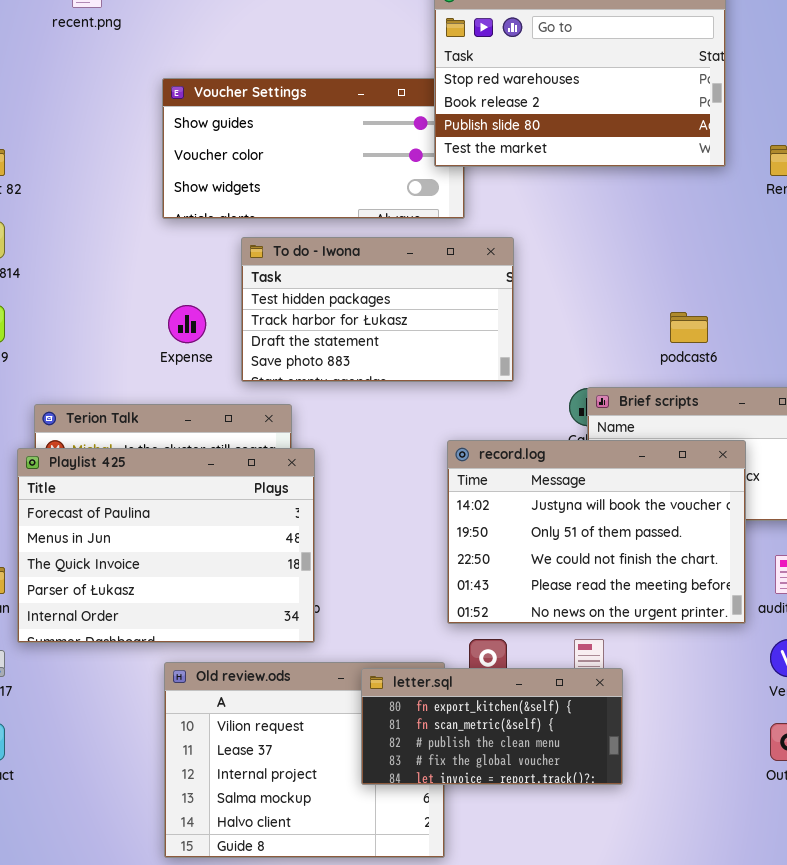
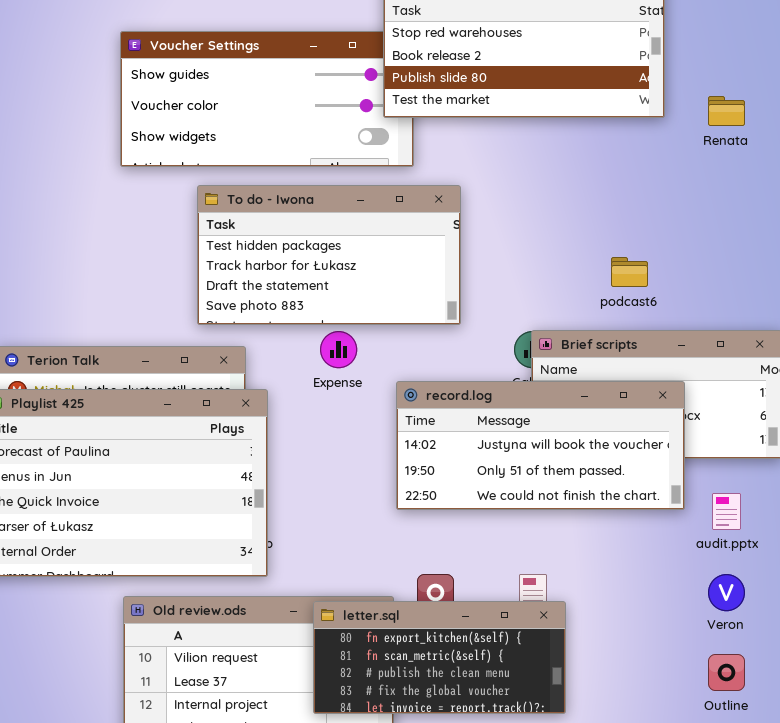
Expense: [168,305,206,343] -> [320,331,357,368], moved
record.log: [447,440,746,624] -> [396,381,685,510], resized

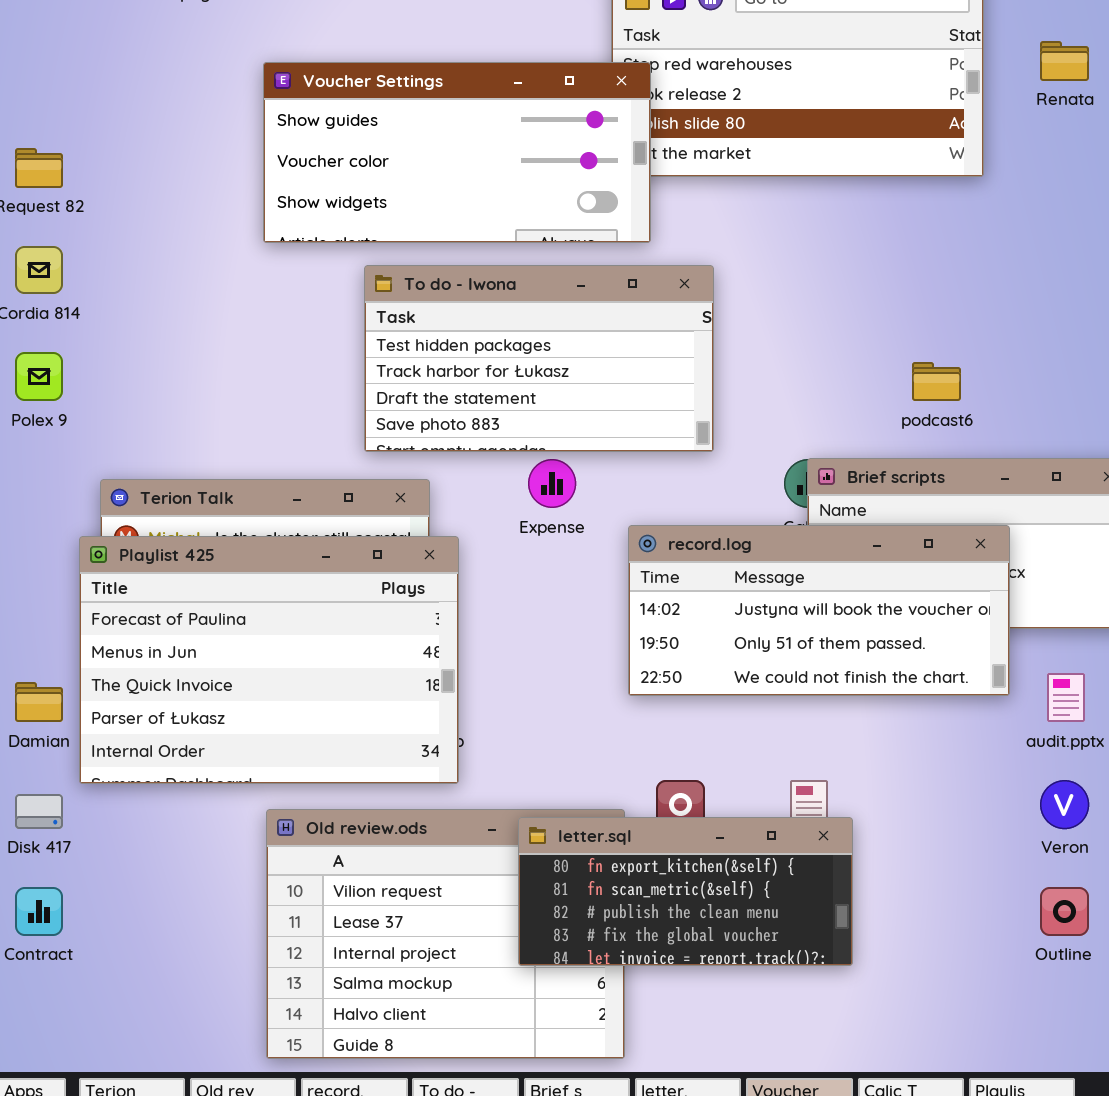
Voucher Settings: [120,31,414,167] -> [263,62,651,243], raised
Renata: [708,96,745,126] -> [1040,41,1089,81], moved

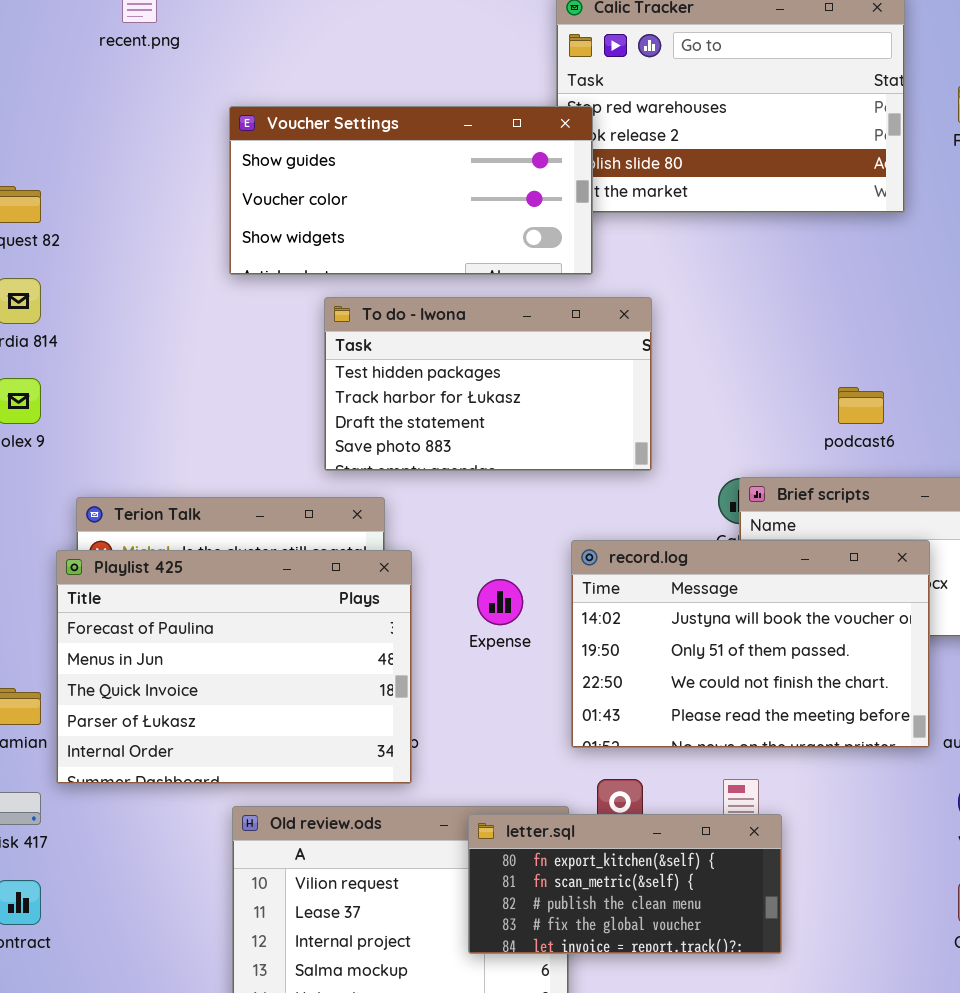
Expense: [528,459,576,508] -> [477,579,523,625], moved
record.log: [628,525,1010,696] -> [571,540,930,748], resized

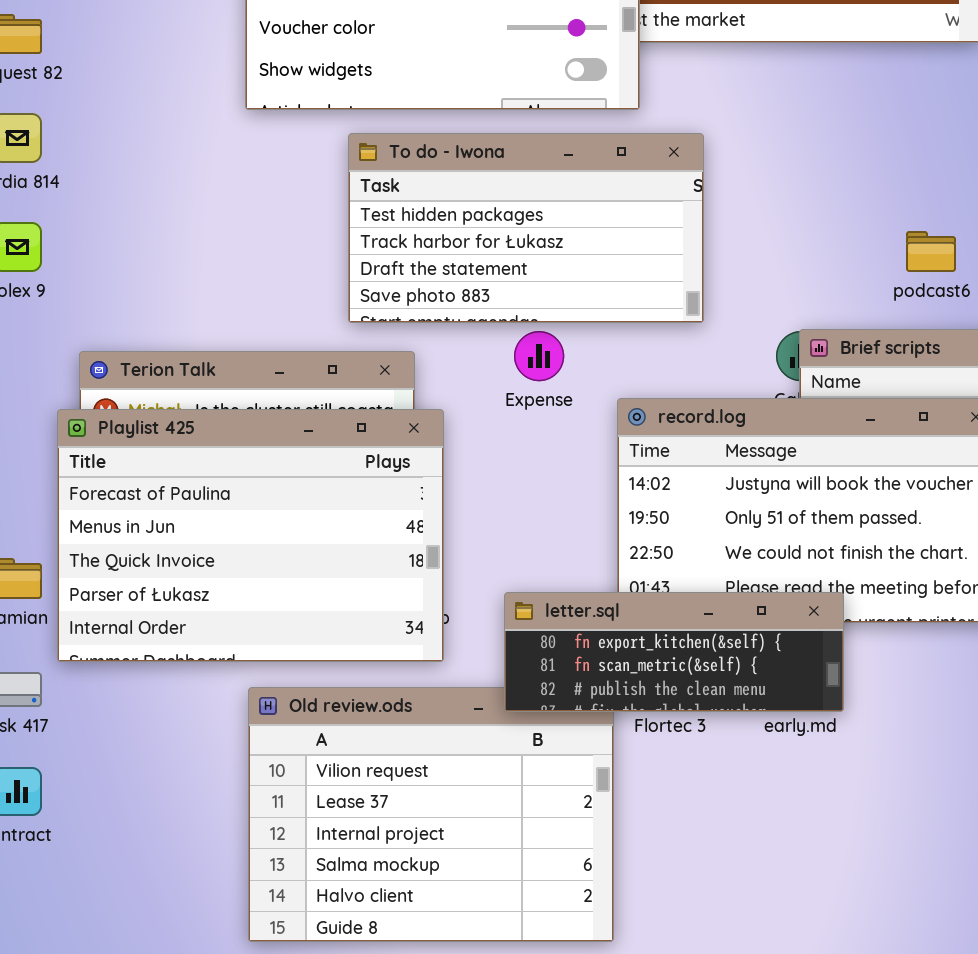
Expense: [477,579,523,625] -> [514,331,564,381], moved
letter.sql: [468,814,782,954] -> [504,592,844,712], moved, resized

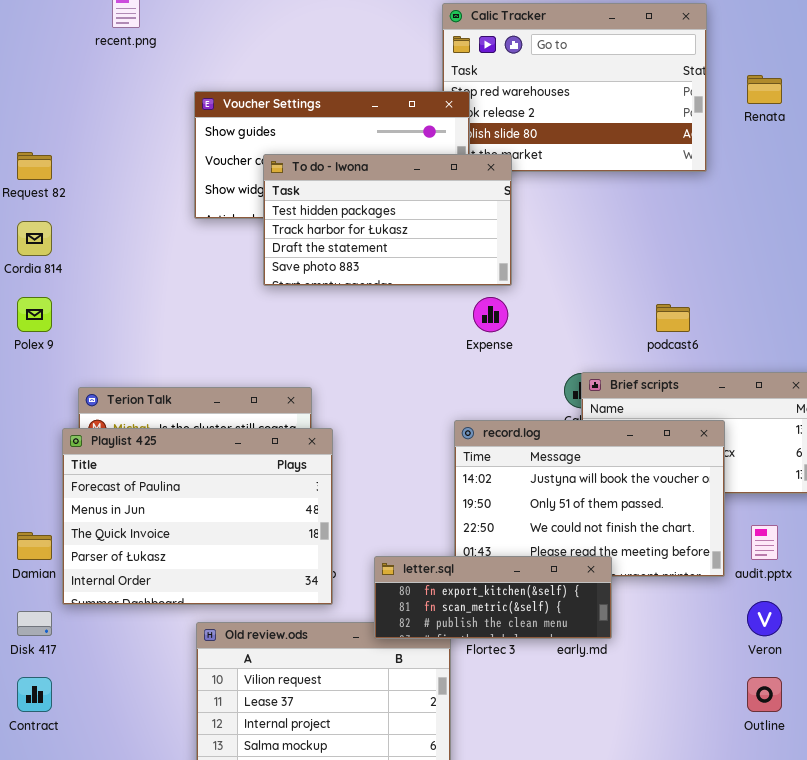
To do - Iwona: [348,133,704,323] -> [263,154,512,286], moved
Expense: [514,331,564,381] -> [473,297,508,332], moved

